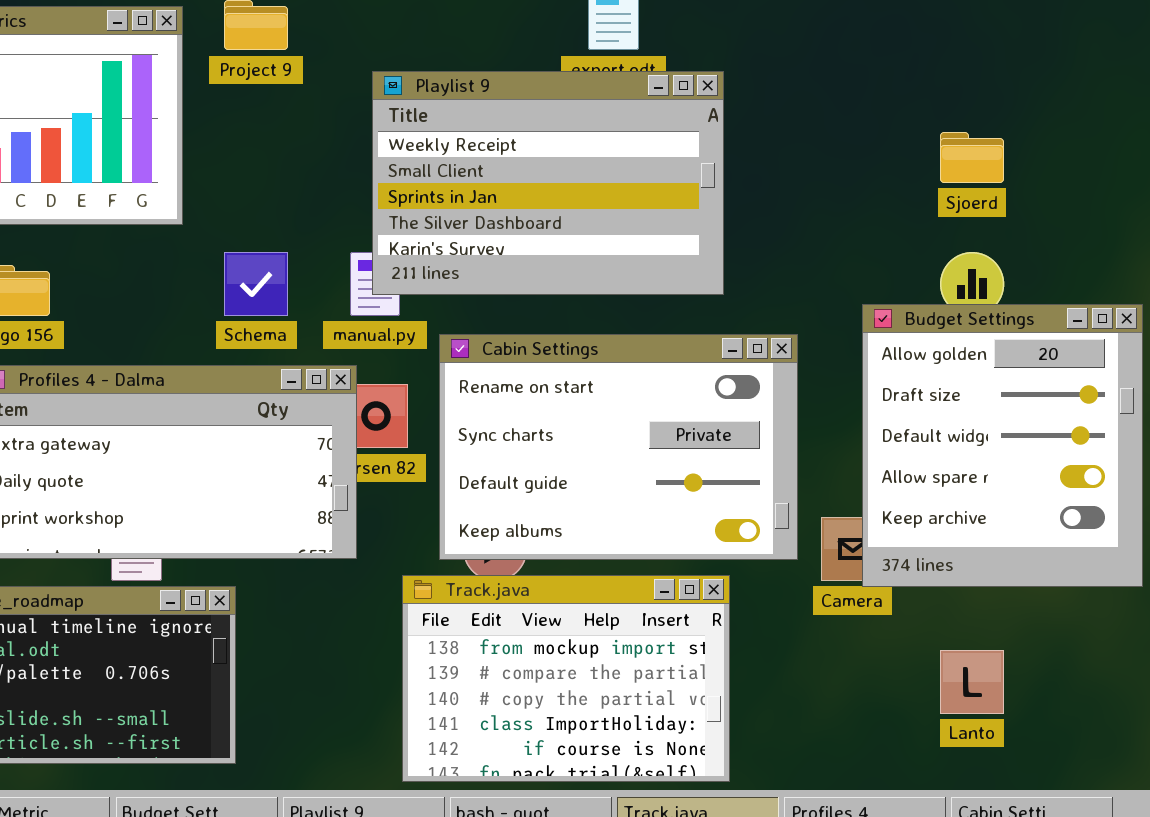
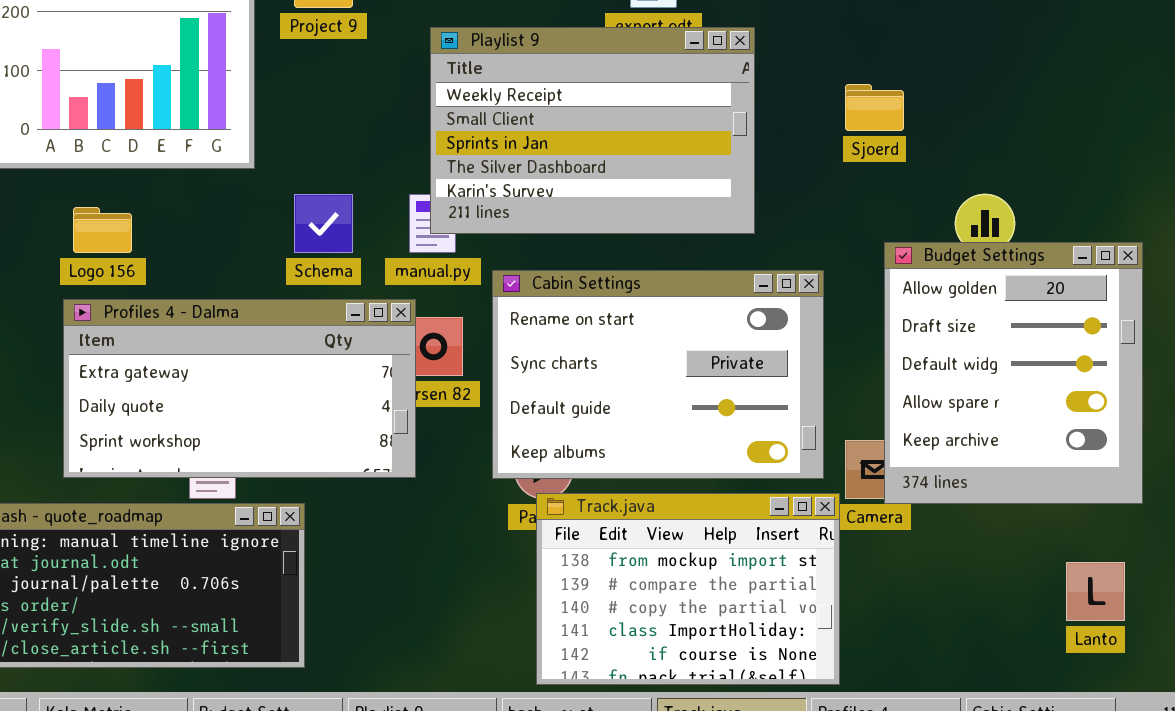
Sjoerd: [940,132,1004,183] -> [845,84,904,131], moved
Track.java: [402,575,730,782] -> [536,493,840,685], moved
Lanto: [940,650,1004,714] -> [1066,562,1125,621], moved

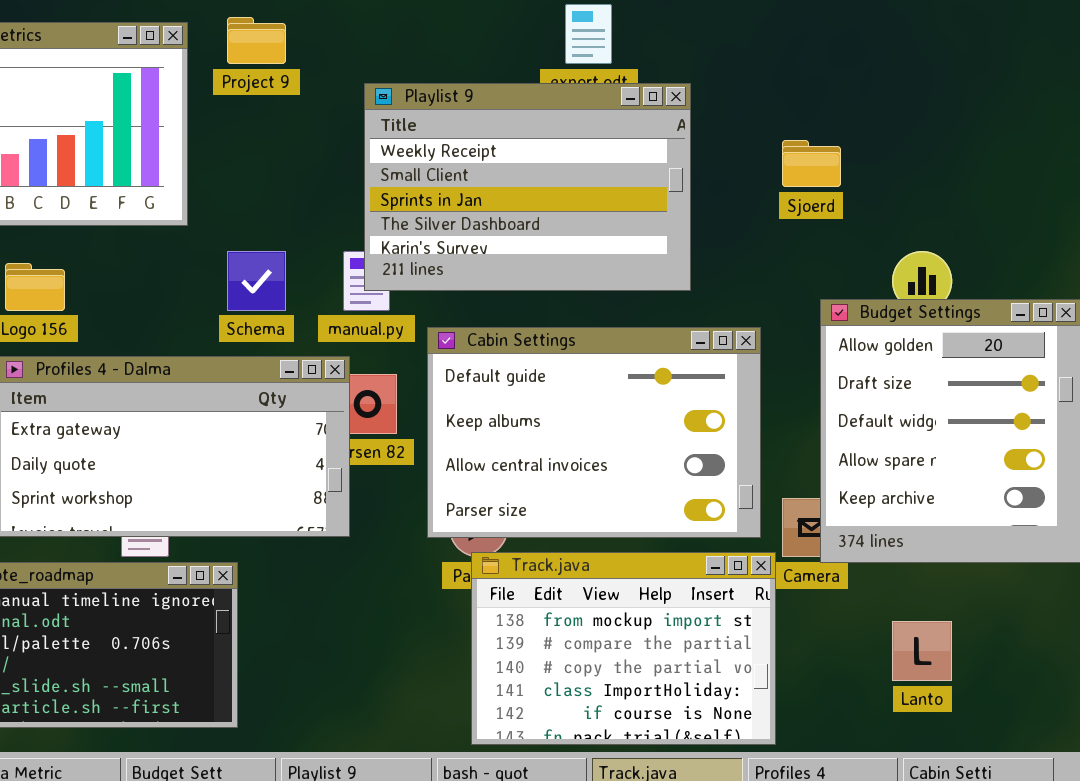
Cabin Settings: [492,270,824,479] -> [427,327,761,538], scrolled down 2 rows
Lanto: [1066,562,1125,621] -> [892,621,952,681], moved

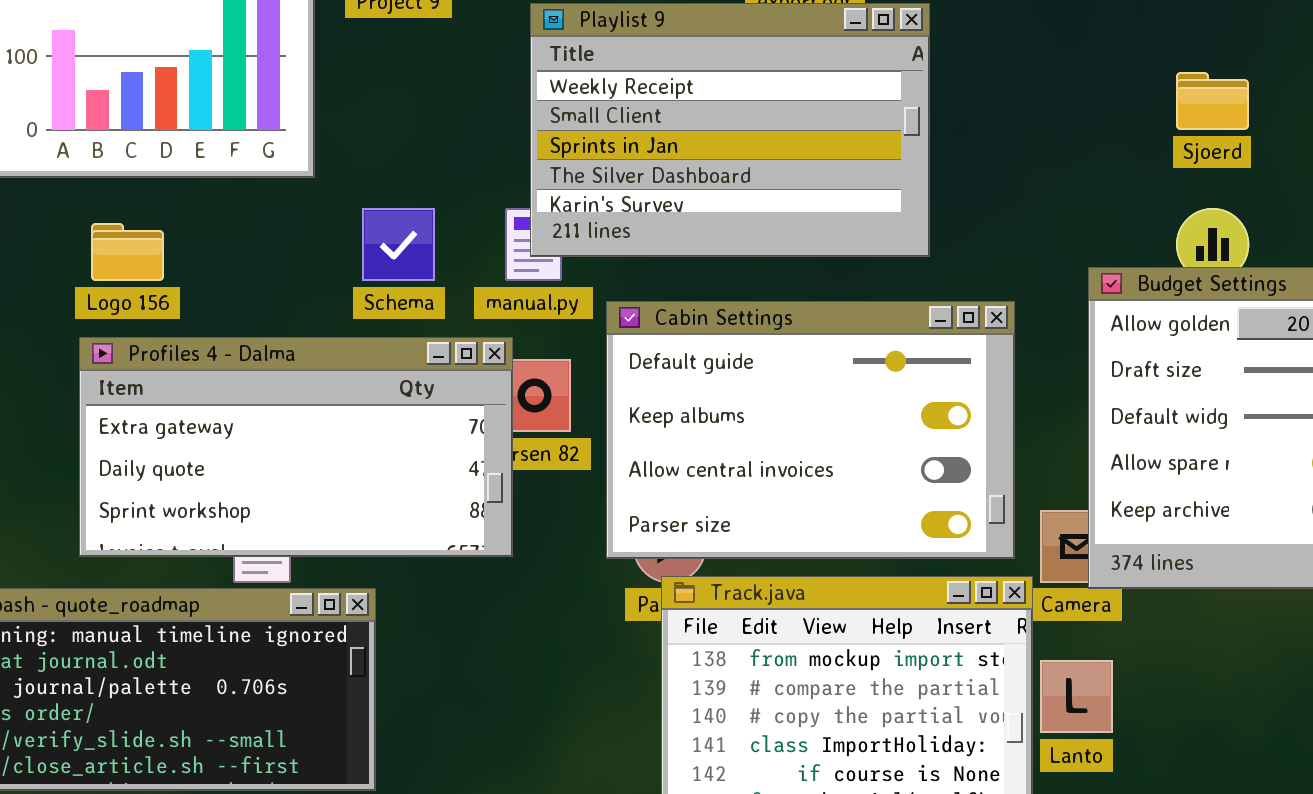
Sjoerd: [782,140,841,187] -> [1176,72,1249,130], moved
Lanto: [892,621,952,681] -> [1040,660,1113,733], moved

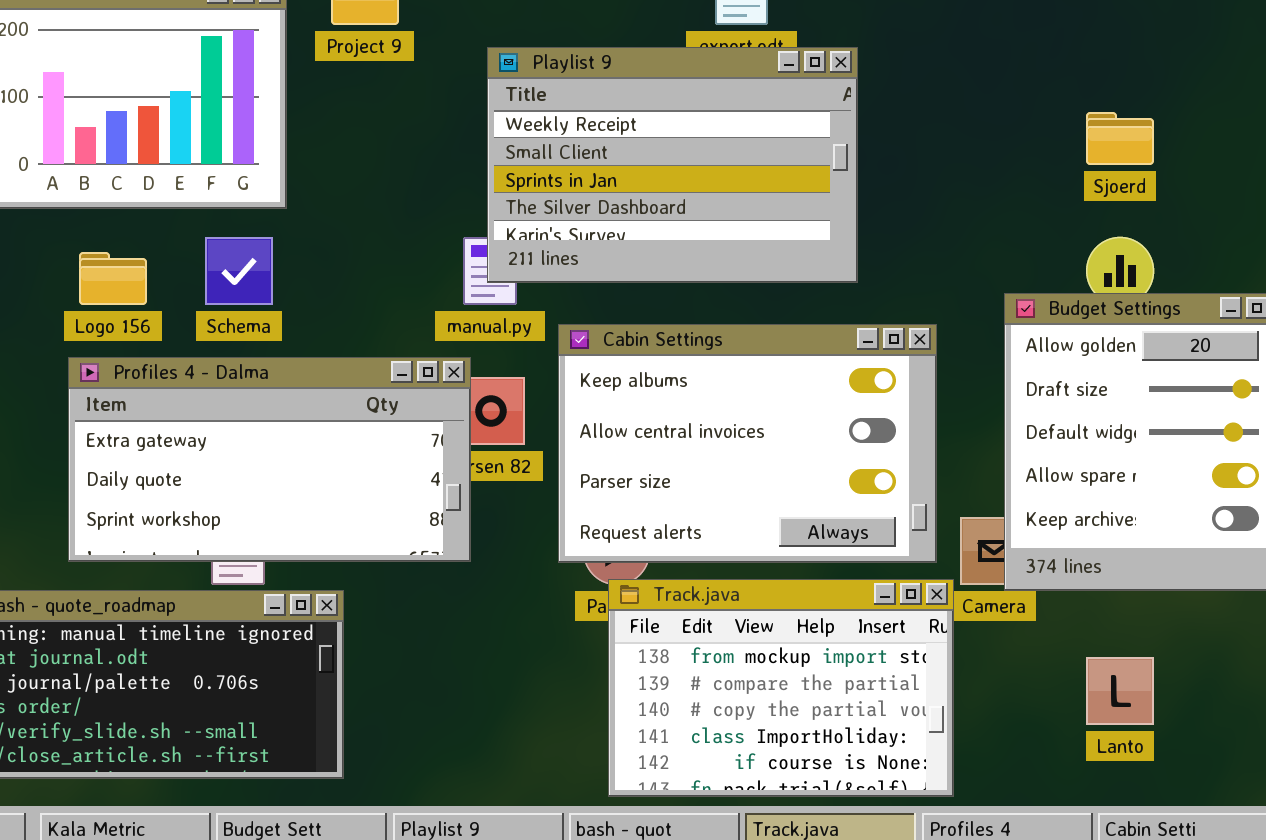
Schema: [362,208,435,281] -> [205,237,273,305], moved
Cabin Settings: [606,301,1015,559] -> [558,324,937,563], scrolled down 1 row
Lanto: [1040,660,1113,733] -> [1086,657,1154,725], moved

